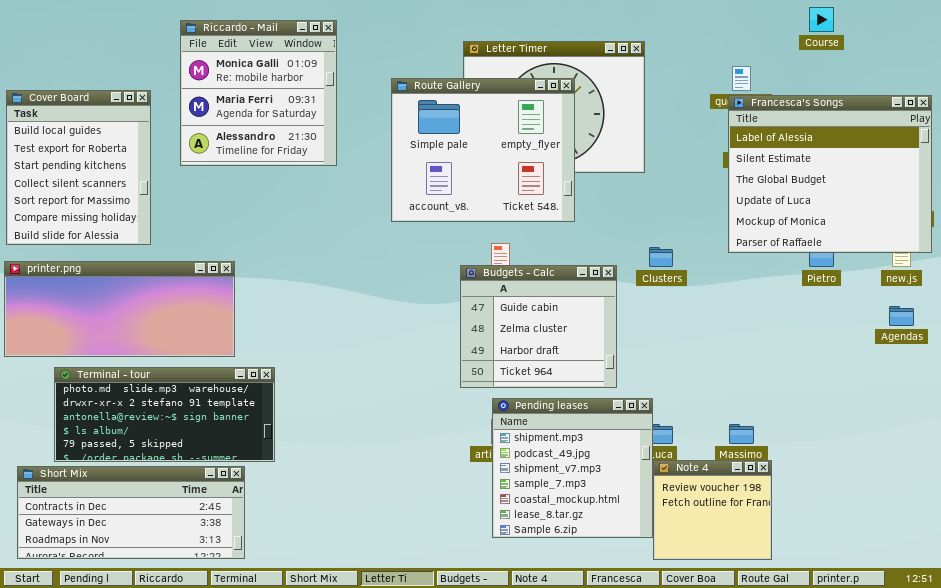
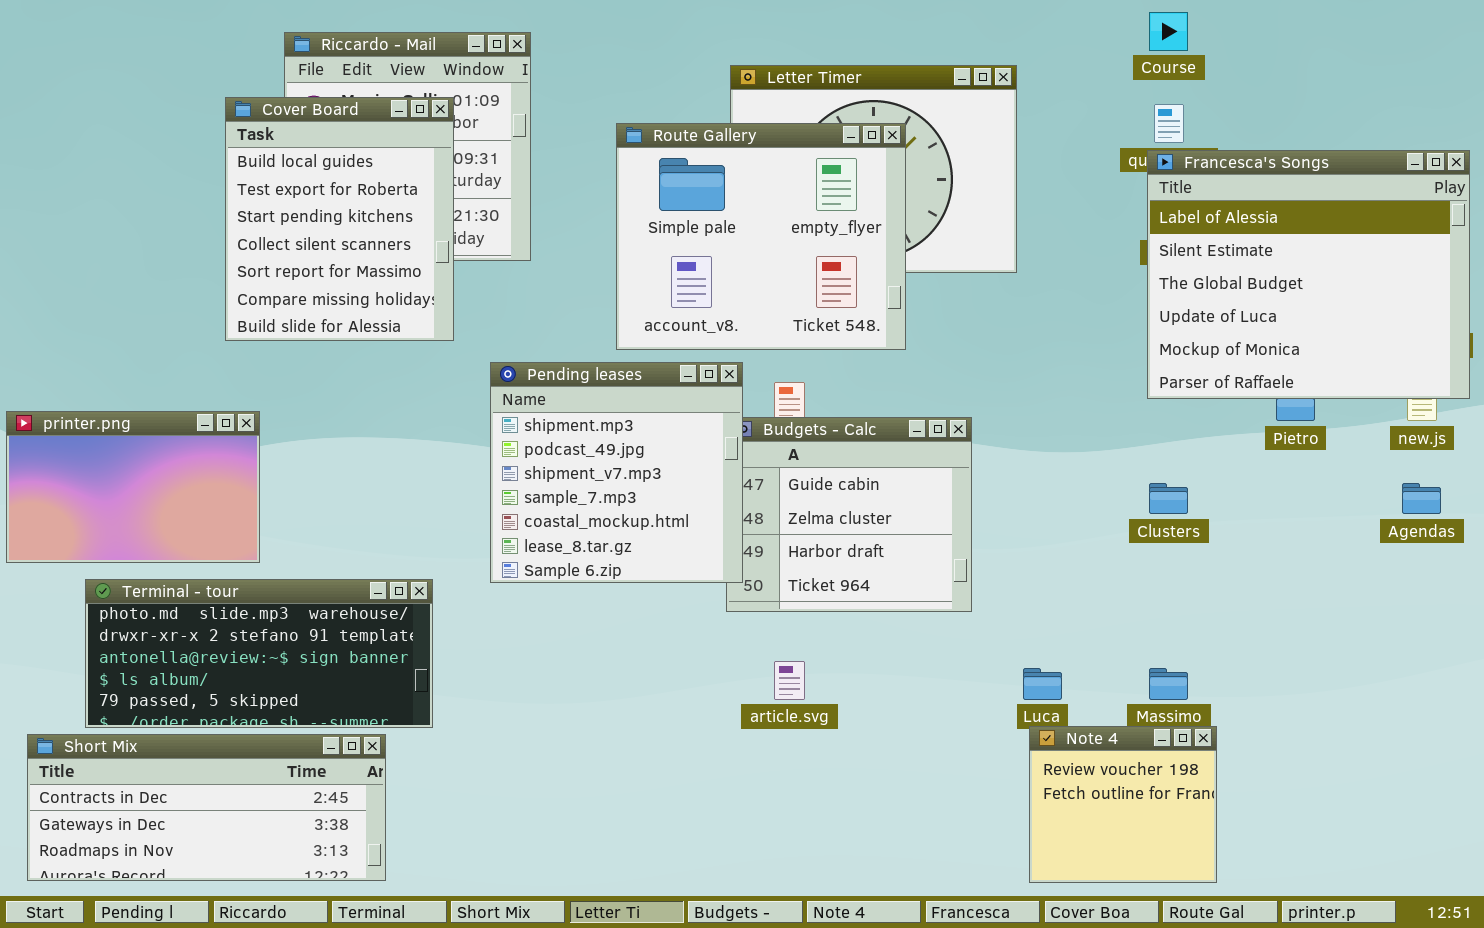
Course: [809,7,834,32] -> [1149,12,1188,51], moved
Cover Board: [6,90,151,245] -> [225,97,454,341], moved
Clusters: [649,247,673,267] -> [1149,483,1188,514], moved
printer.png: [4,261,235,357] -> [6,411,260,563], resized
Pending leases: [492,398,653,538] -> [490,362,743,583], moved

